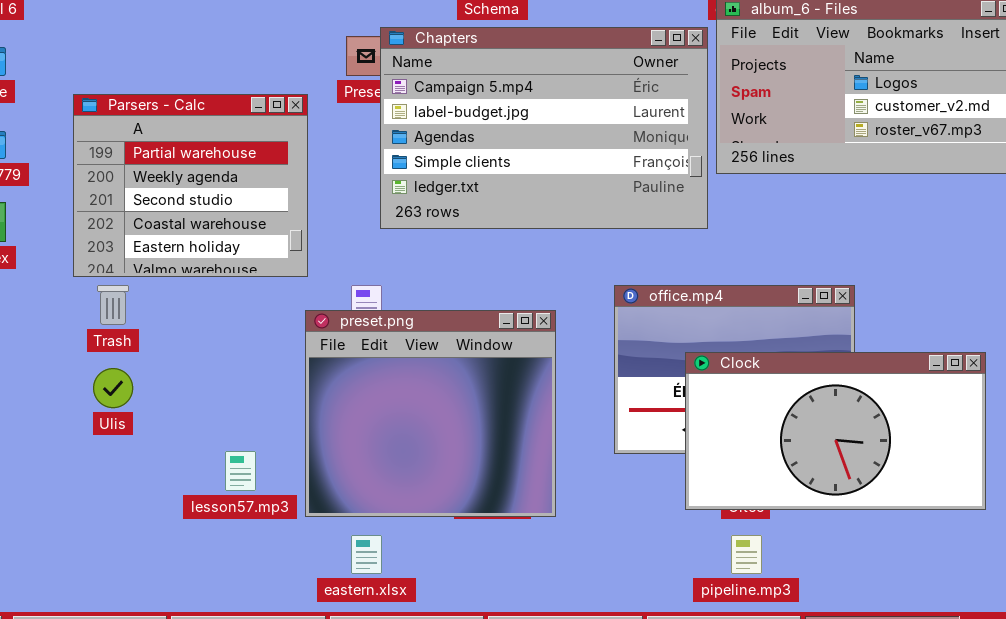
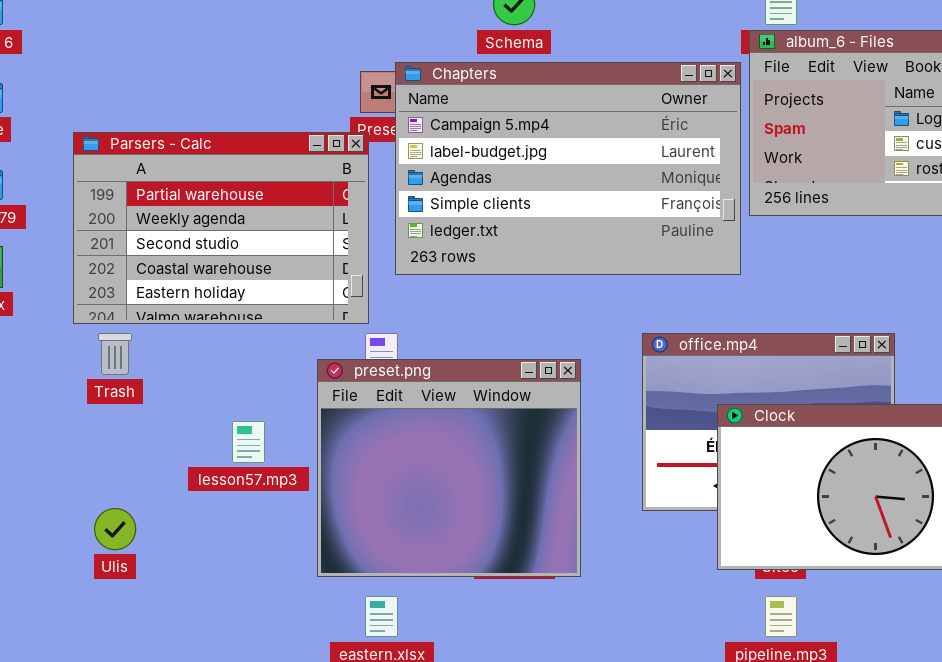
Parsers - Calc: [73,94,308,277] -> [73,132,369,324], resized
Ulis: [93,368,133,408] -> [94,508,136,550], moved
lesson57.mp3: [225,451,256,491] -> [232,421,265,463], moved

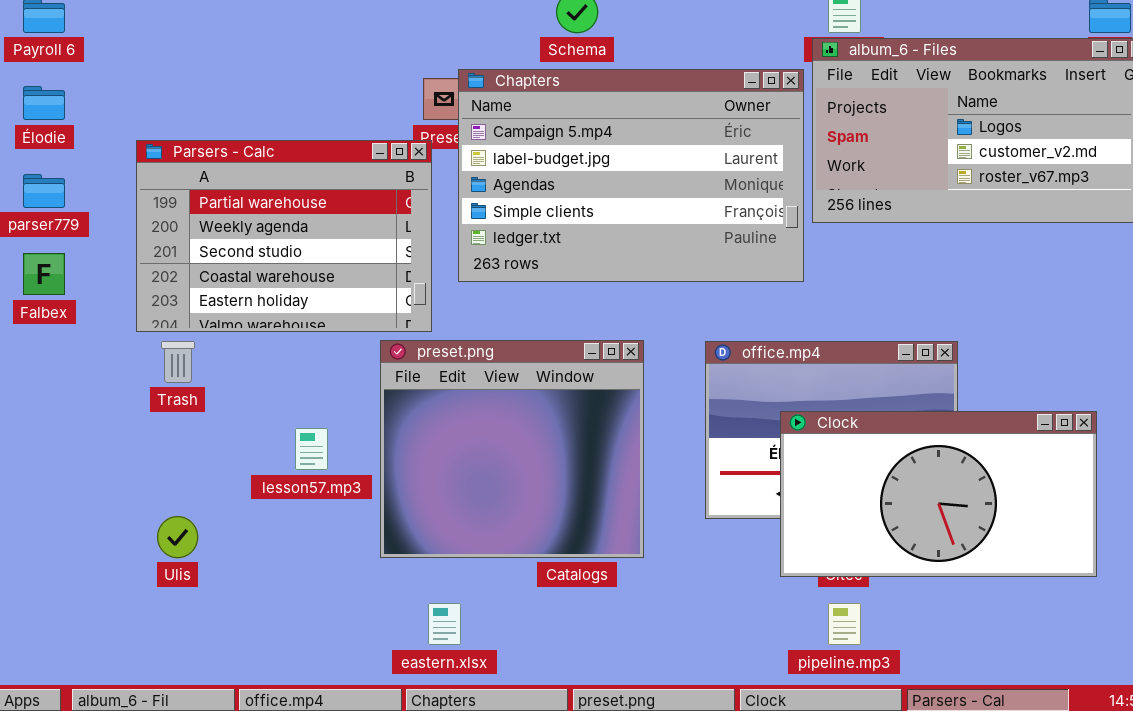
preset.png: [317,359,581,577] -> [380,340,644,558], moved

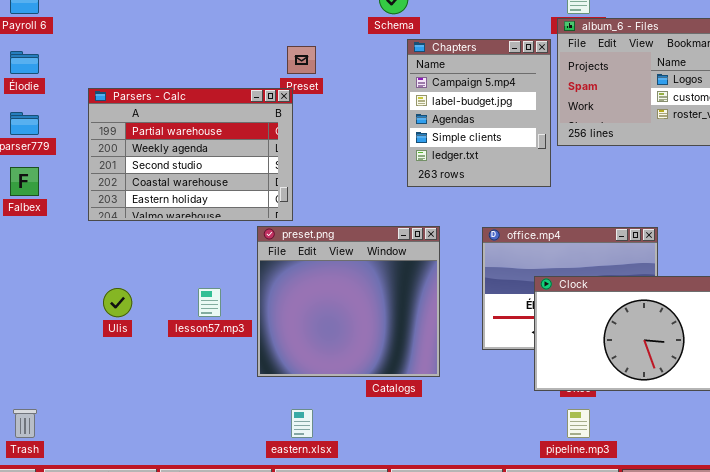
Chapters: [458,69,804,282] -> [407,39,551,187], resized
Trash: [161,341,195,383] -> [13,409,37,438], moved
Ulis: [157,516,198,558] -> [103,288,132,317], moved

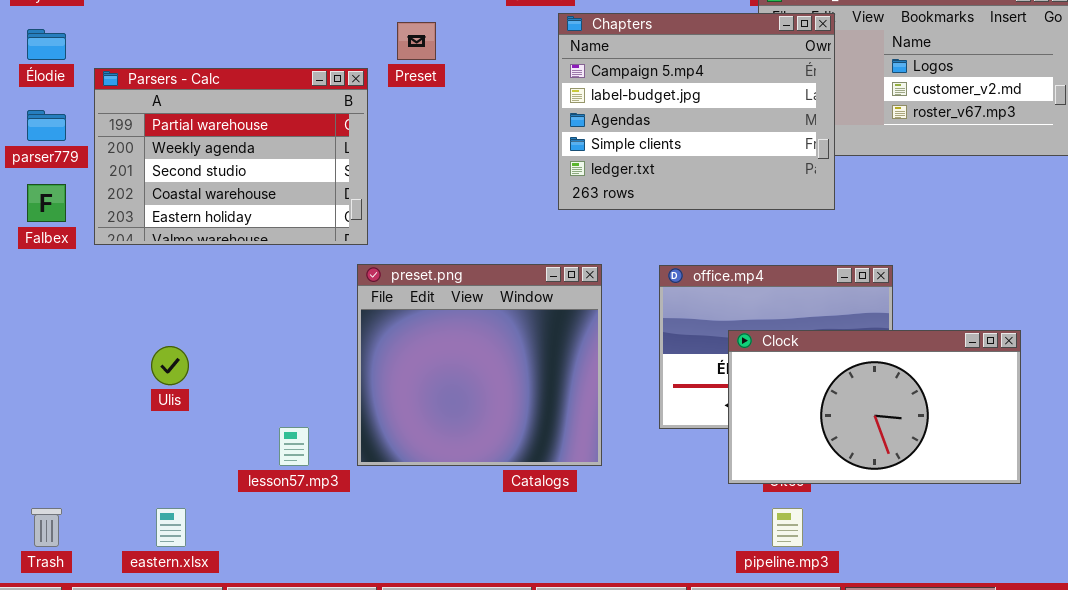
Chapters: [407,39,551,187] -> [558,13,835,210], resized
Parsers - Calc: [88,88,293,221] -> [94,68,368,245], moved
lesson57.mp3: [198,288,221,317] -> [279,427,309,466], moved
eastern.xlsx: [291,409,313,438] -> [156,508,186,547], moved

